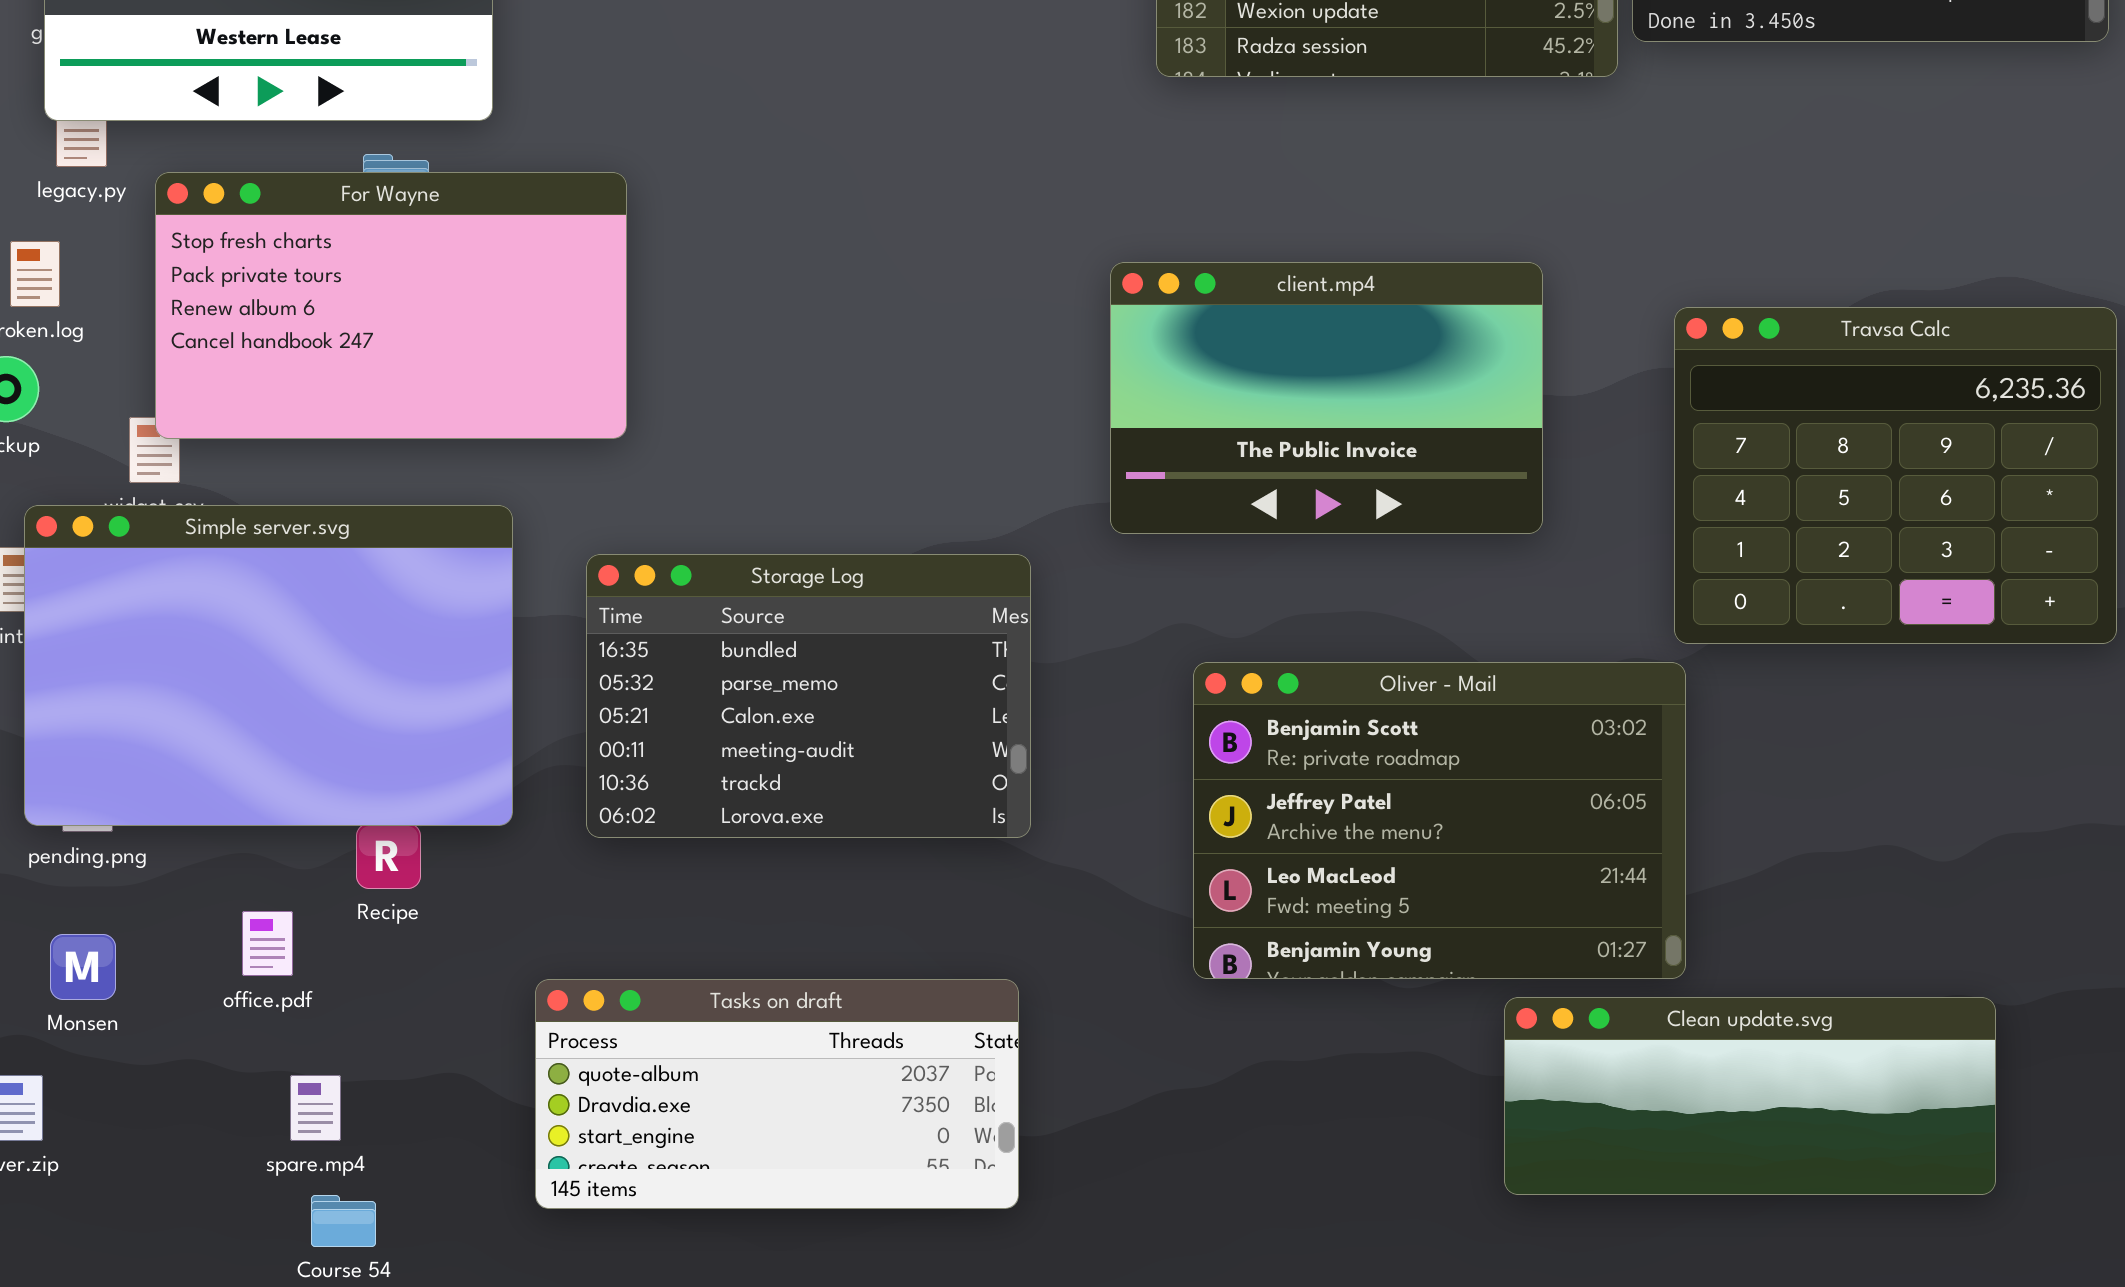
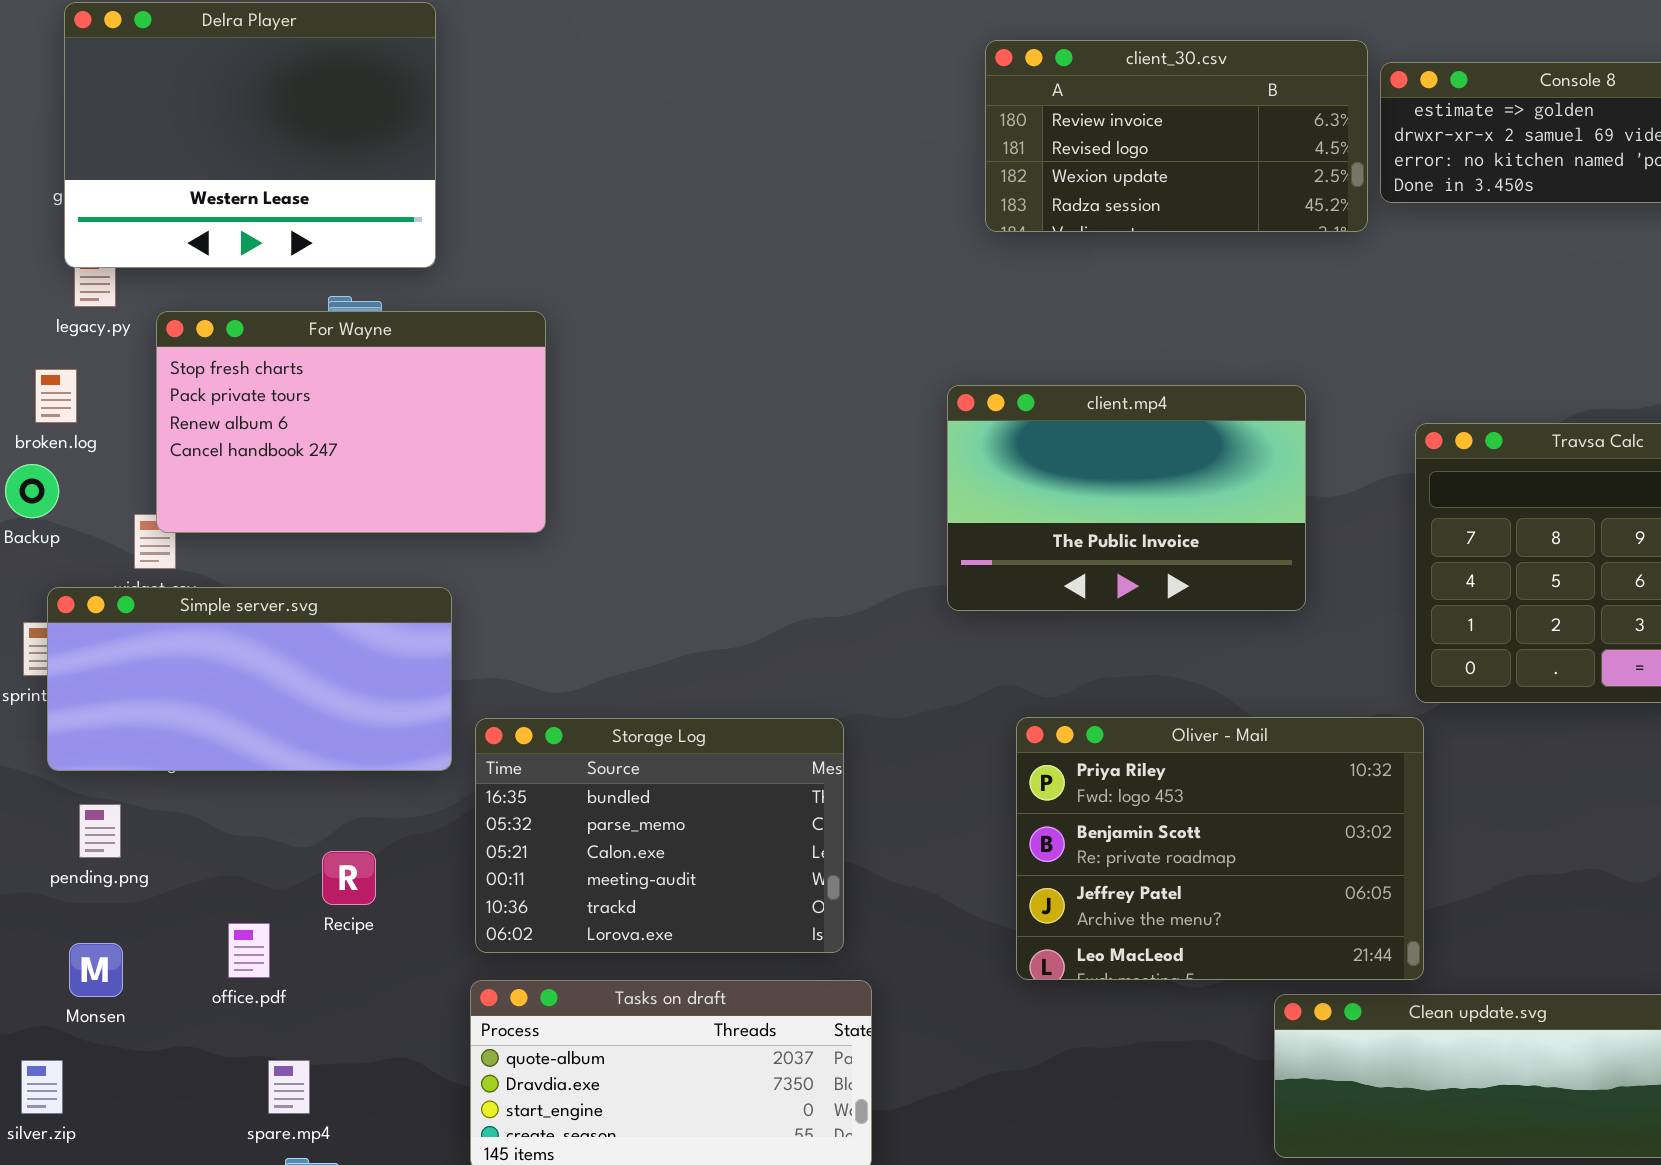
Simple server.svg: [24,505,513,826] -> [47,587,452,771], resized
Storage Log: [586,554,1031,838] -> [475,718,844,953], moved
Oliver - Mail: [1193,662,1686,979] -> [1016,717,1424,980], scrolled up 1 row

